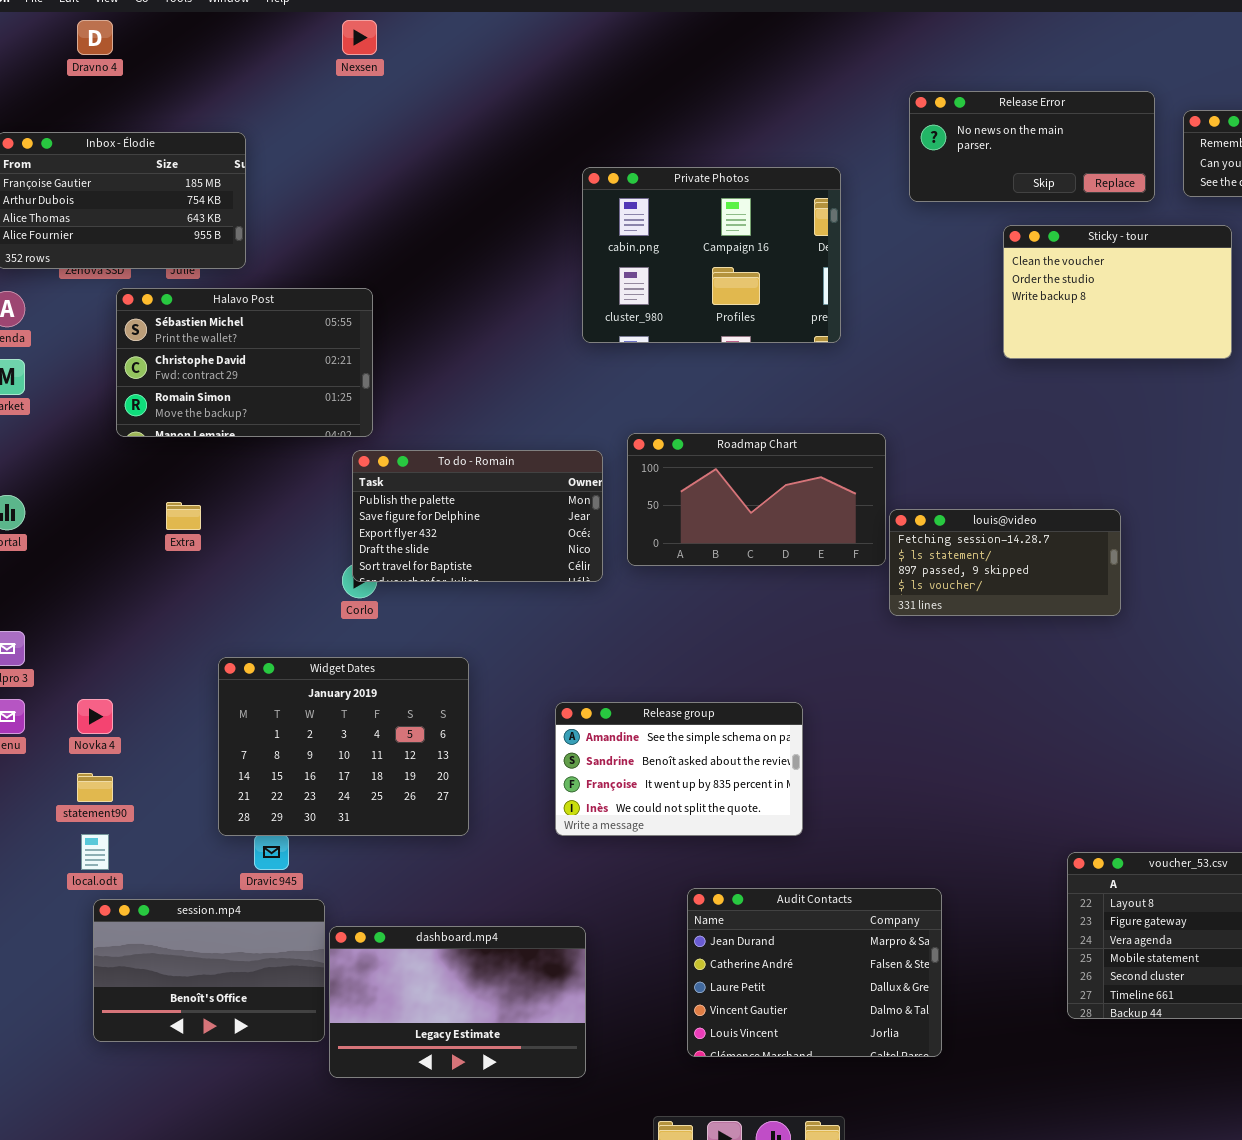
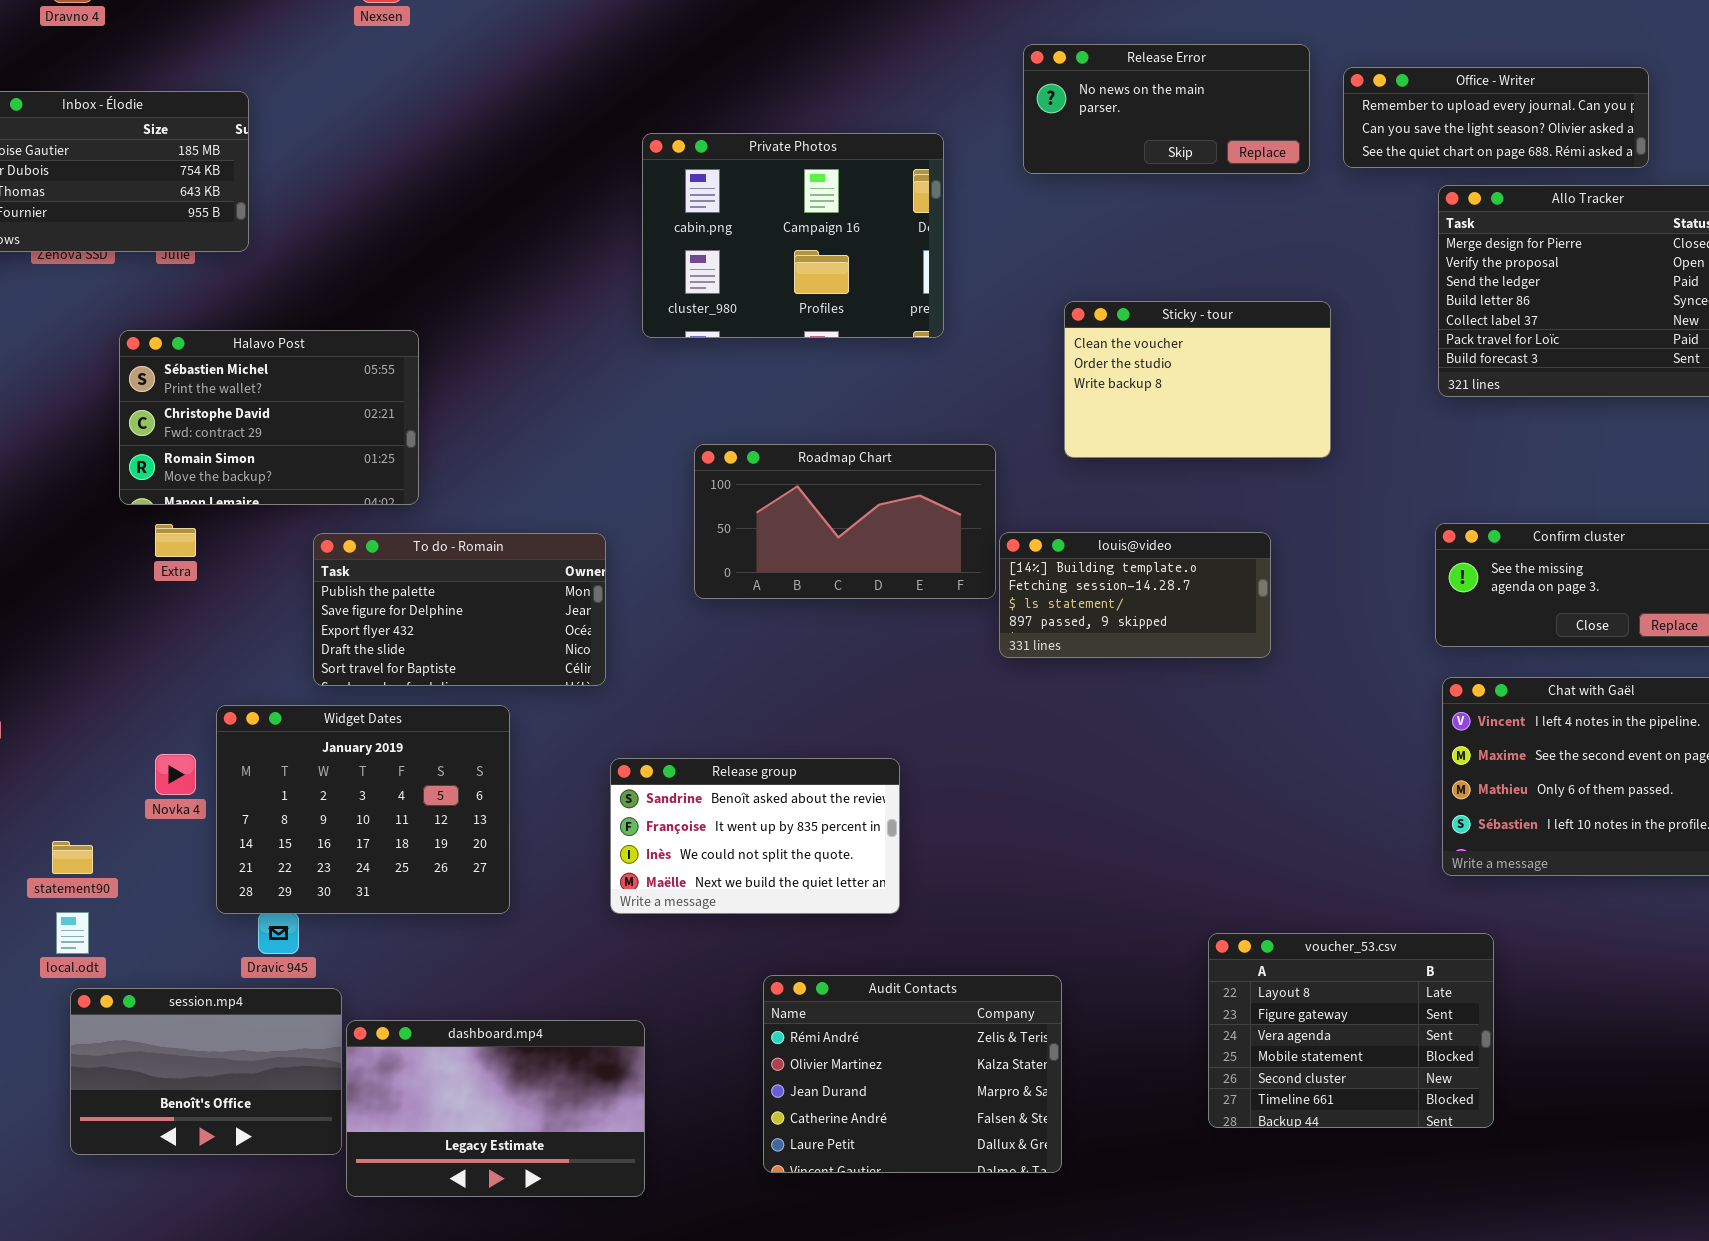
Sticky - tour: [1003,225,1232,359] -> [1064,301,1331,458], moved
Halavo Post: [116,288,373,437] -> [119,330,419,505], moved
To do - Romain: [352,450,603,582] -> [313,533,606,686], moved
louis@video: [889,509,1121,616] -> [999,532,1271,658], scrolled up 1 row
Novka 4: [77,699,113,734] -> [155,754,196,795], moved
Release group: [555,702,803,836] -> [610,758,900,914], scrolled down 1 row
Audit Contacts: [687,888,942,1057] -> [763,975,1062,1173], scrolled up 2 rows

